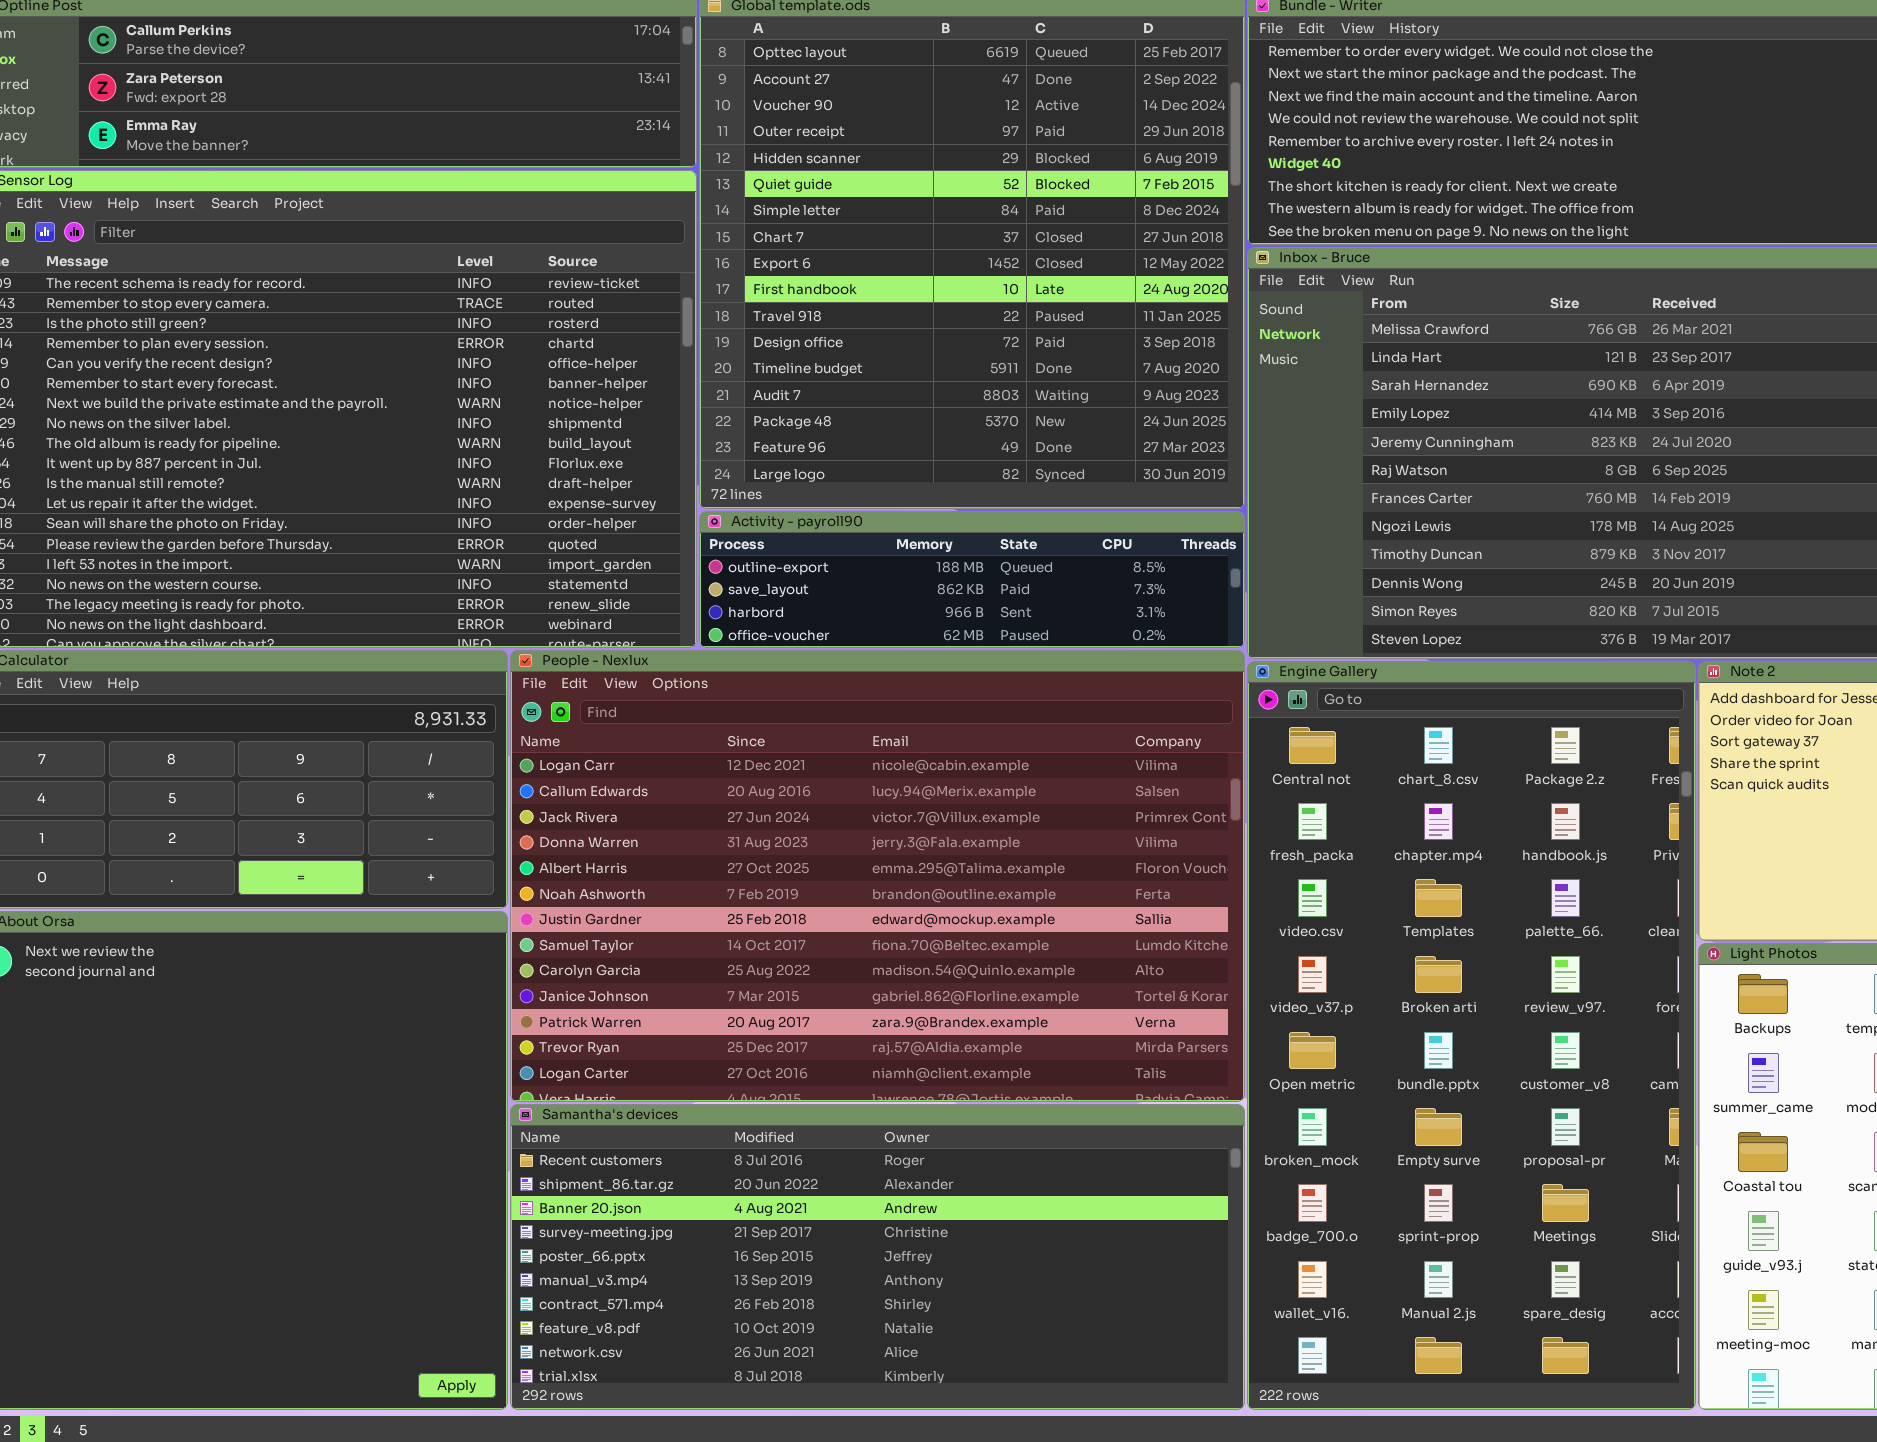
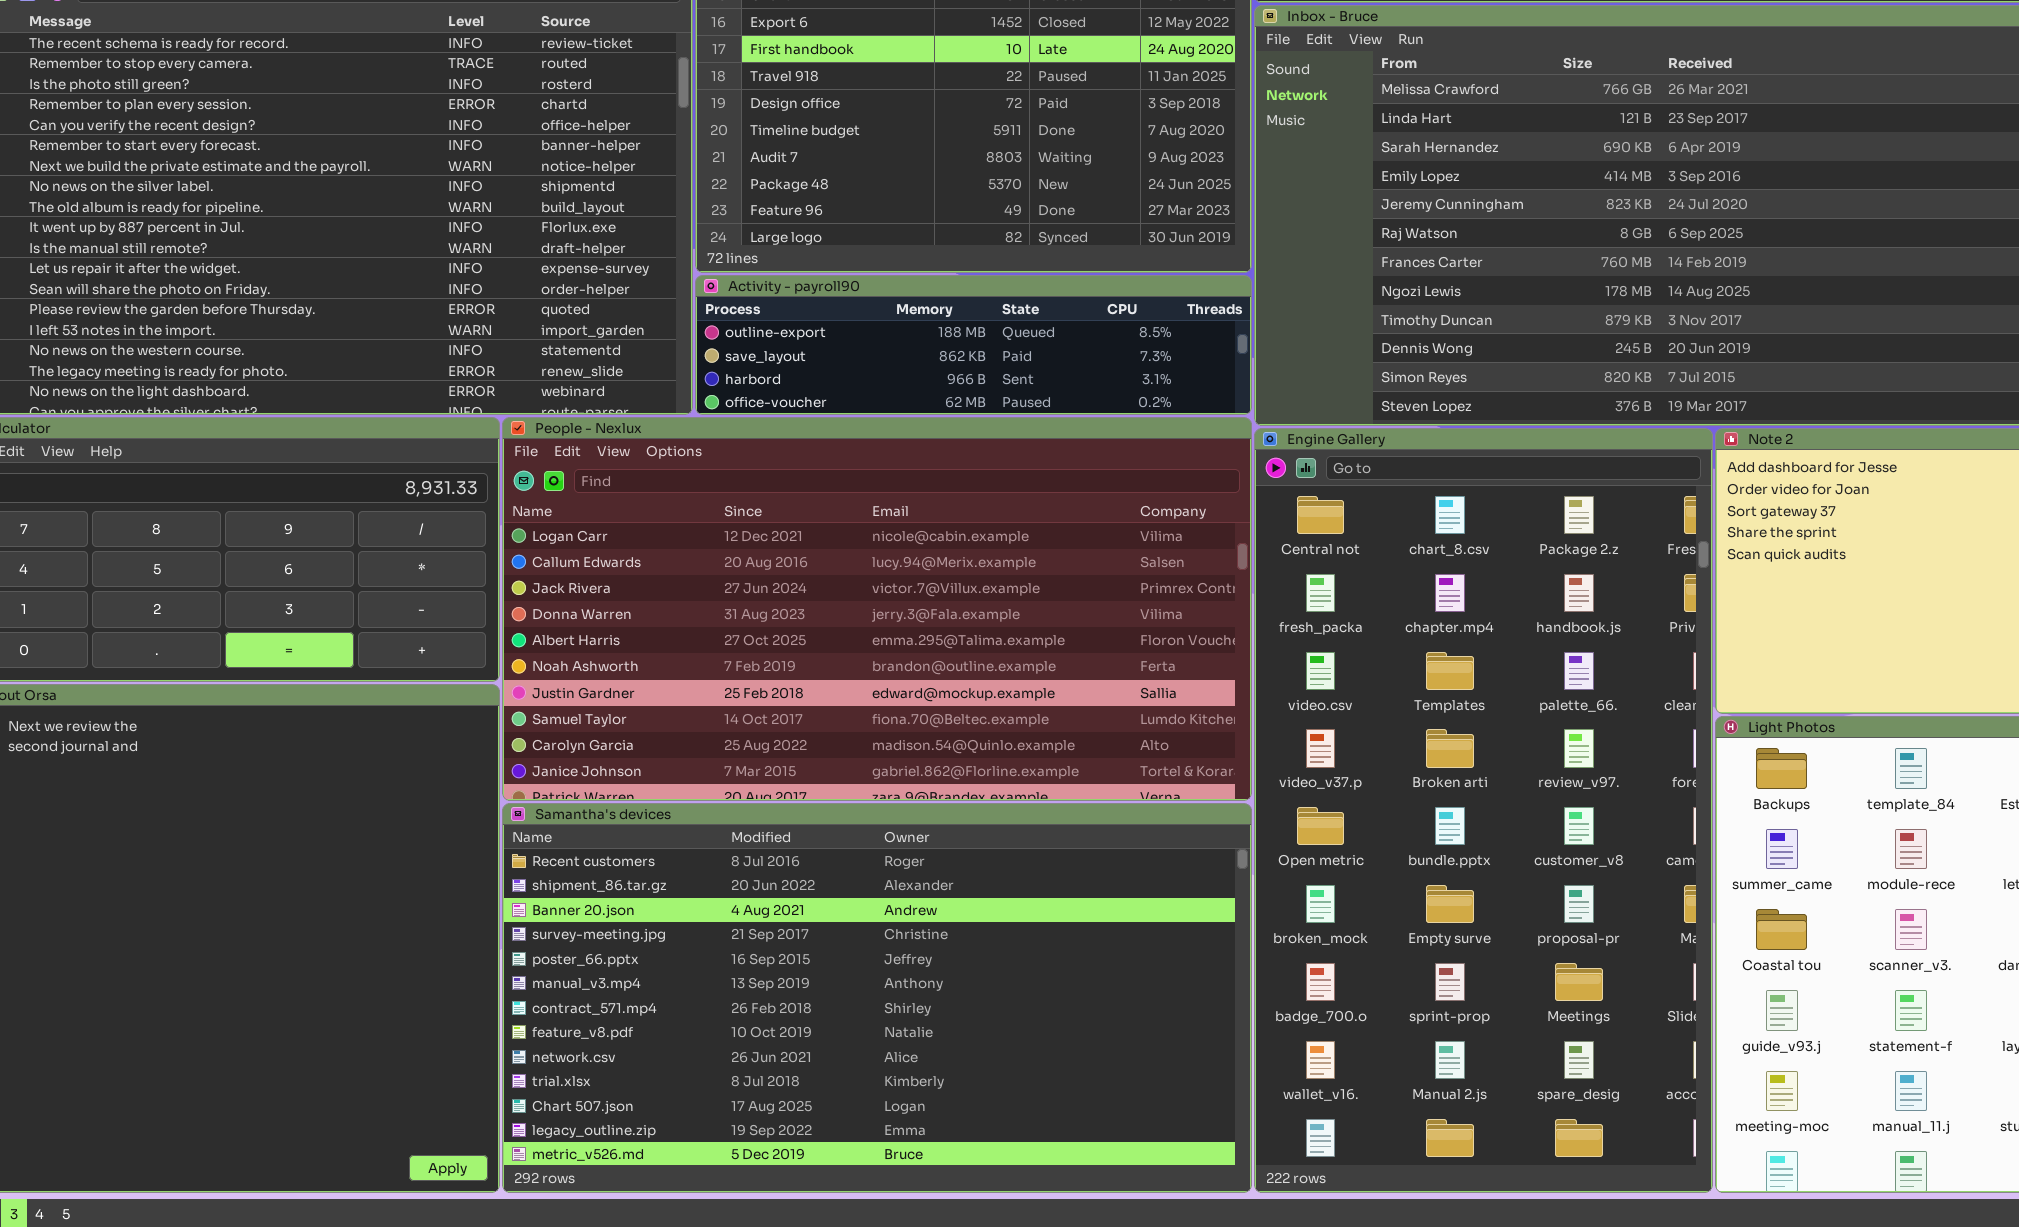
People - Nexlux: [510,650,1245,1102] -> [502,417,1252,801], resized
Samantha's devices: [510,1104,1245,1410] -> [502,803,1252,1193], resized

